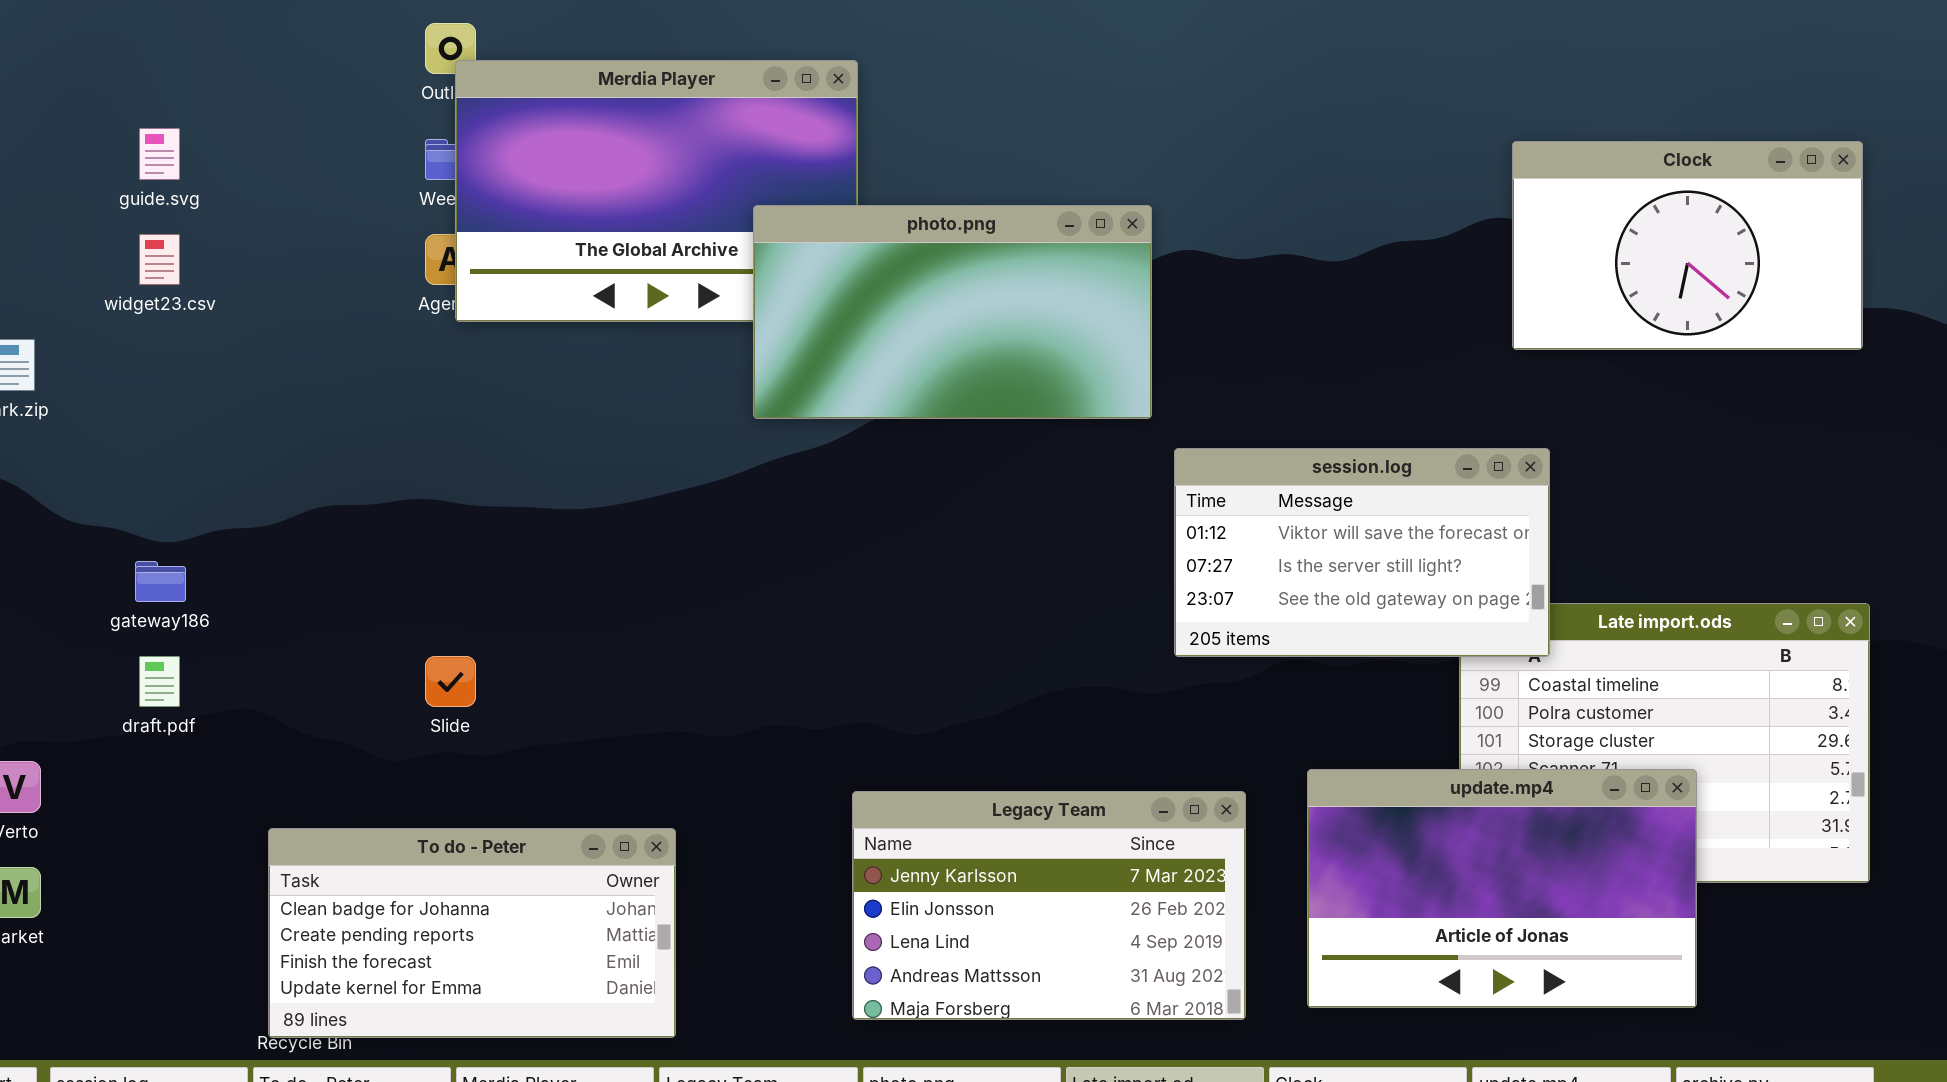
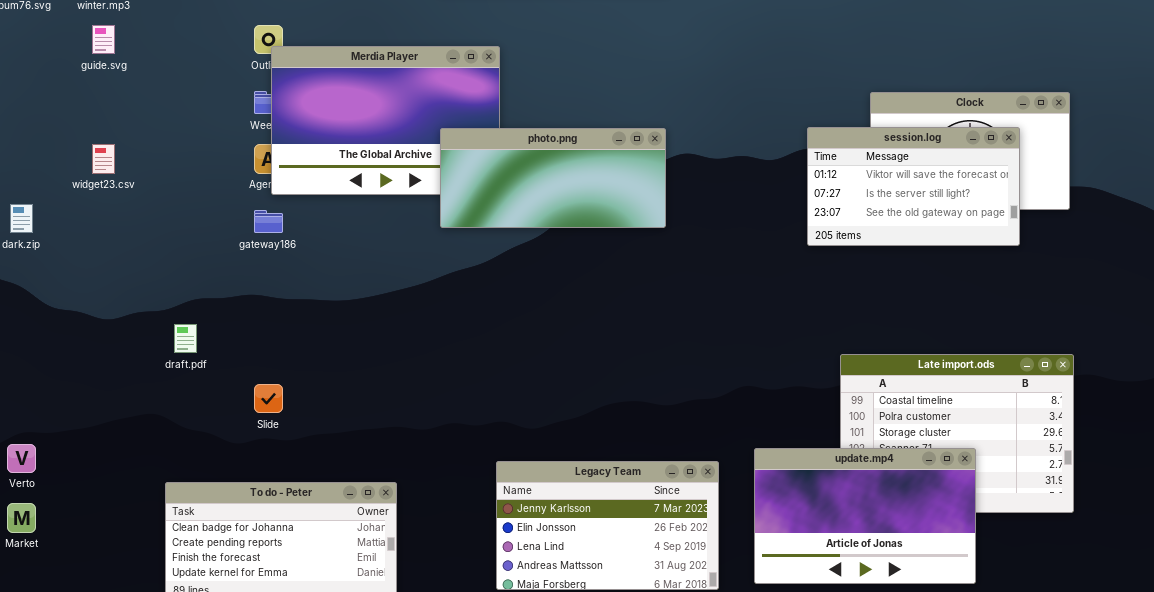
guide.svg: [139,128,180,180] -> [92,25,115,54], moved
photo.png: [753,205,1152,419] -> [440,128,666,228], resized
session.log: [1174,448,1550,657] -> [807,127,1020,246], moved
gateway186: [135,561,186,602] -> [254,210,283,233], moved
draft.pdf: [139,656,180,707] -> [174,324,197,353], moved

